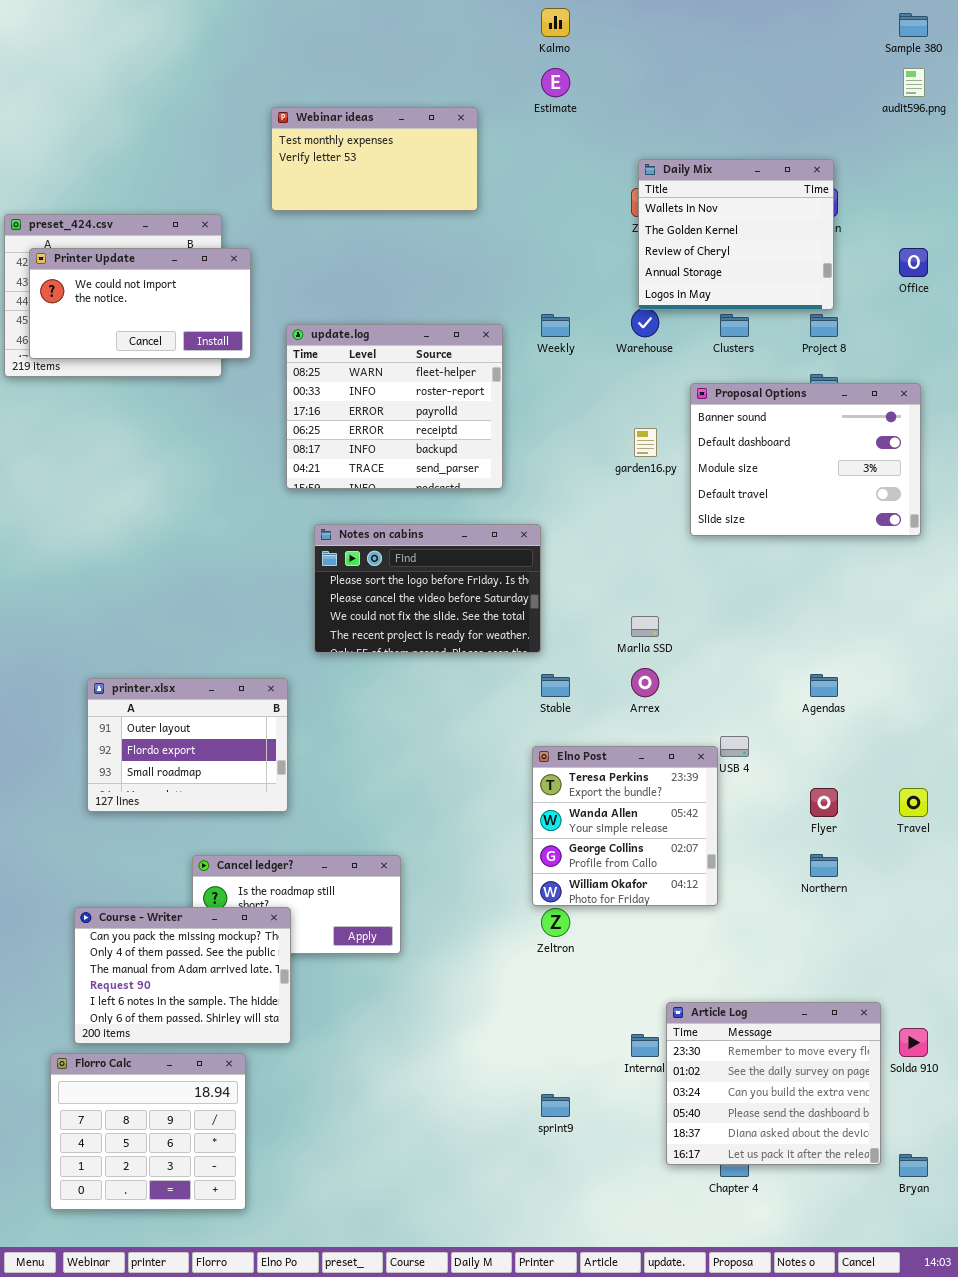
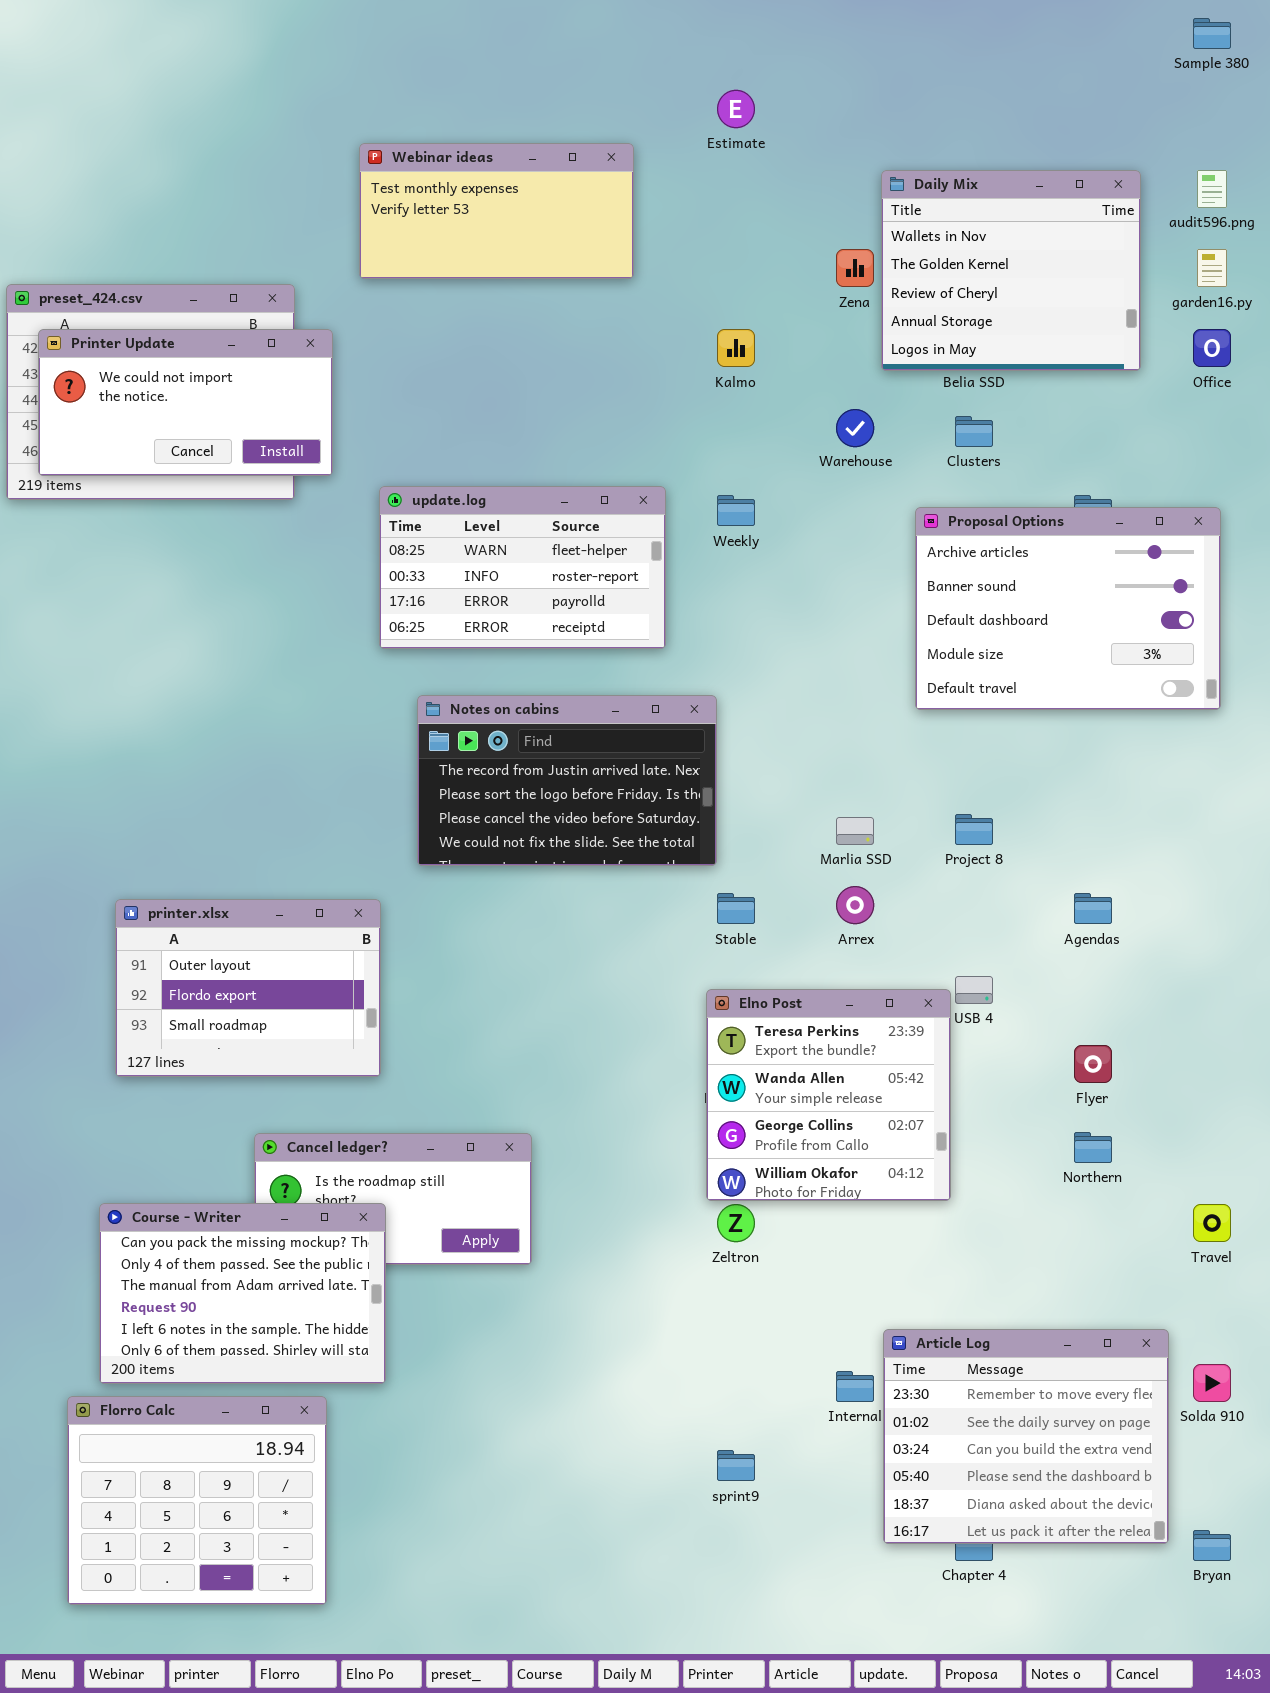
Kalmo: [541,8,570,37] -> [717,329,755,367], moved
audit596.png: [903,68,925,97] -> [1197,170,1227,208], moved
Daily Mix: [638,159,834,310] -> [881,170,1141,371], moved
Weekly: [541,314,570,337] -> [717,495,755,526], moved
Project 8: [810,314,838,337] -> [955,814,993,845], moved
update.log: [286,324,503,489] -> [379,486,666,649], resized
Proposal Options: [690,383,921,536] -> [915,507,1221,710], scrolled up 1 row
garden16.py: [634,428,657,457] -> [1197,249,1227,287], moved
Notes on cabins: [314,524,541,653] -> [417,695,717,866], scrolled up 1 row
Travel: [899,788,928,817] -> [1193,1204,1231,1242], moved

